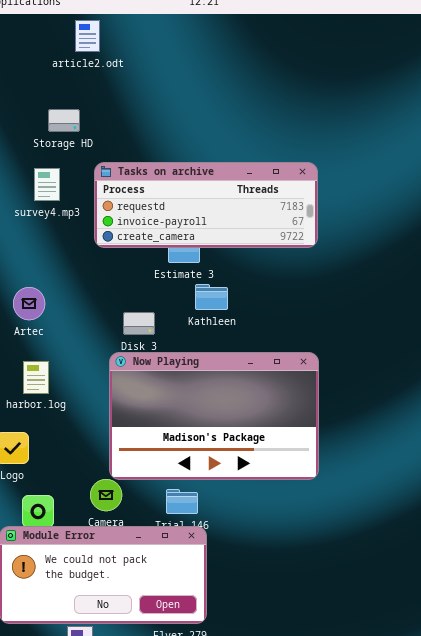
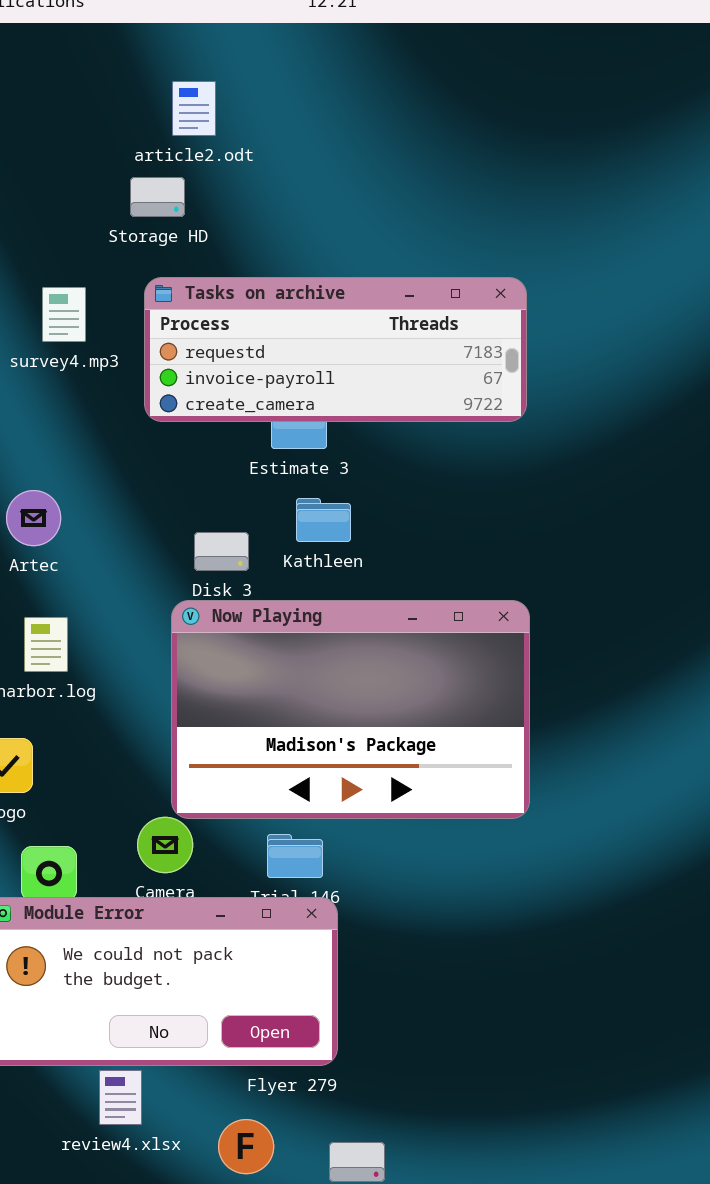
article2.odt: [75,20,100,52] -> [172,81,216,136], moved
Storage HD: [48,109,80,132] -> [130,177,185,217], moved
Kathleen: [195,284,228,310] -> [296,498,351,542], moved

